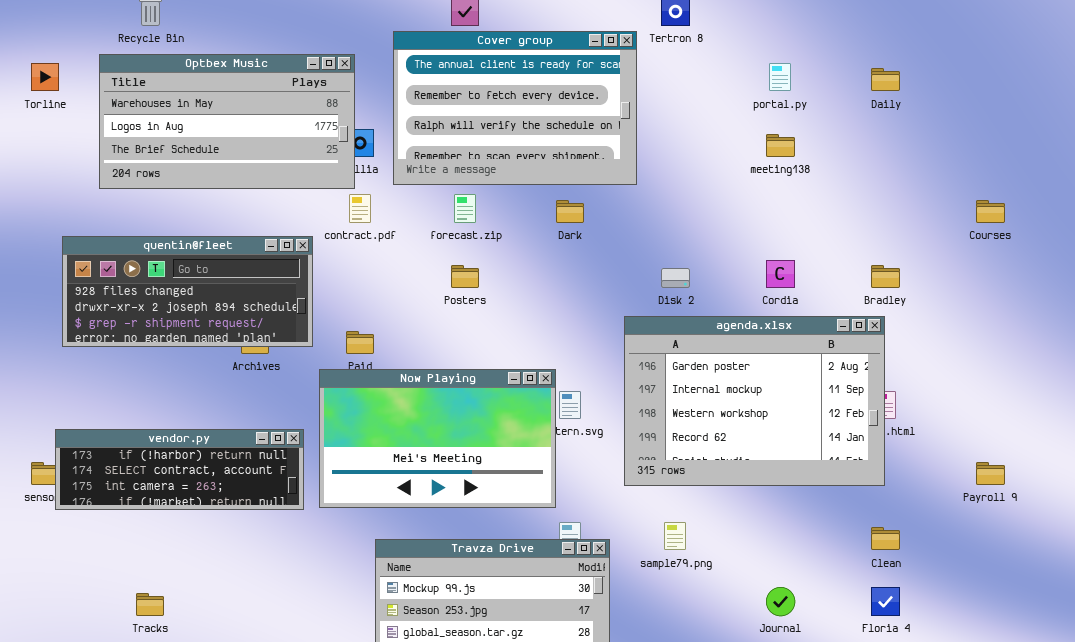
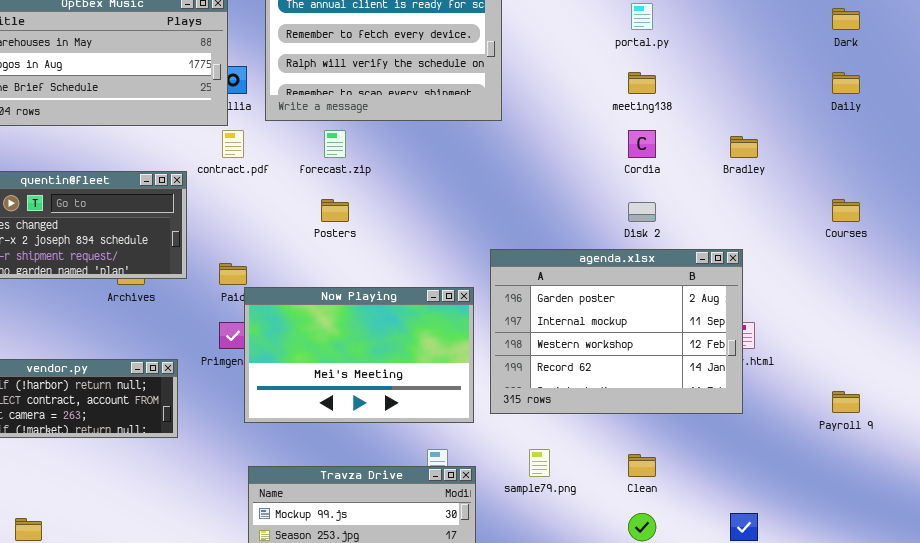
Daily: [871,68,900,91] -> [832,72,860,94], moved
Dark: [556,200,584,223] -> [832,8,860,30], moved
Courses: [976,200,1005,223] -> [832,199,860,222], moved
Cordia: [766,260,795,288] -> [628,130,656,158], moved
Bradley: [871,265,900,288] -> [730,136,758,158], moved
Disk 2: [661,268,690,288] -> [628,202,656,222], moved
Now Playing: [319,369,556,508] -> [244,287,474,423], moved
Clean: [871,527,900,550] -> [628,454,656,477], moved

